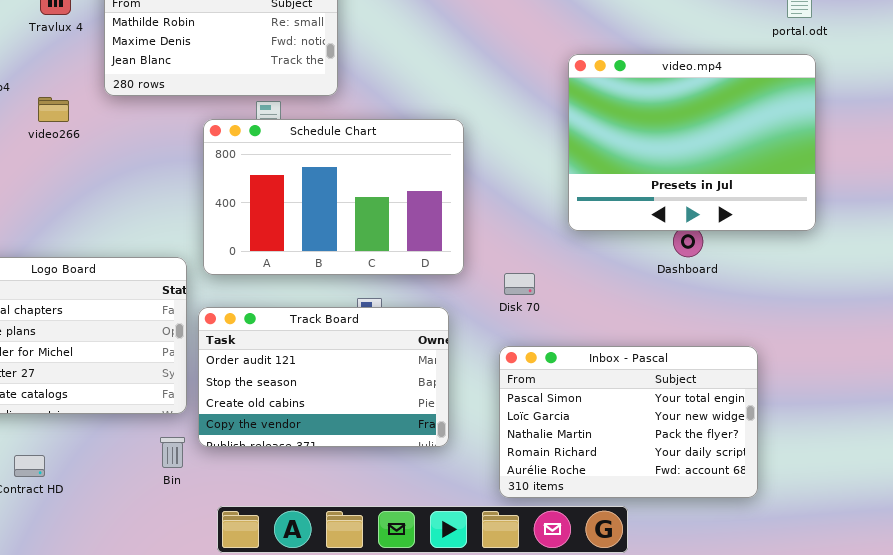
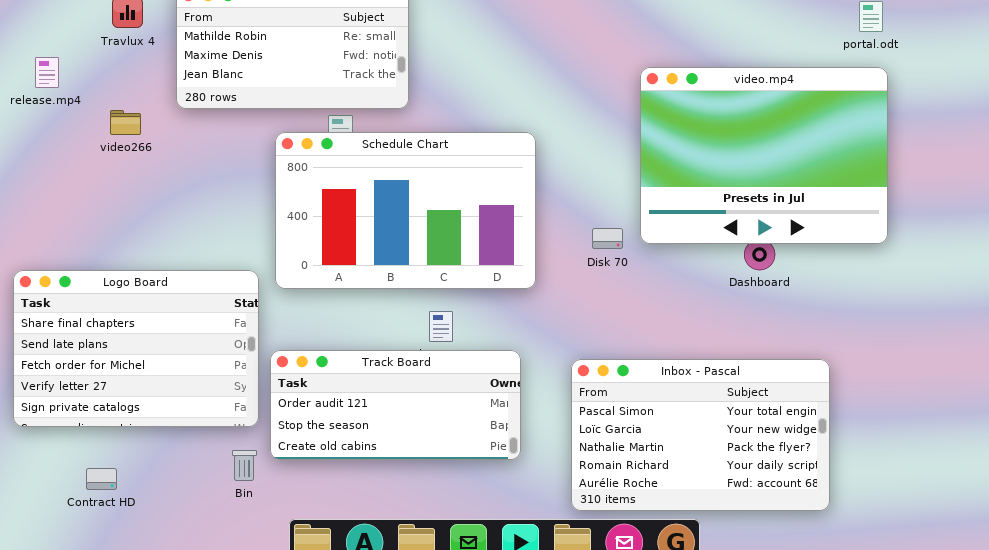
Disk 70: [504,273,535,295] -> [592,228,623,249], moved
Track Board: [198,307,449,447] -> [270,350,521,460], resized

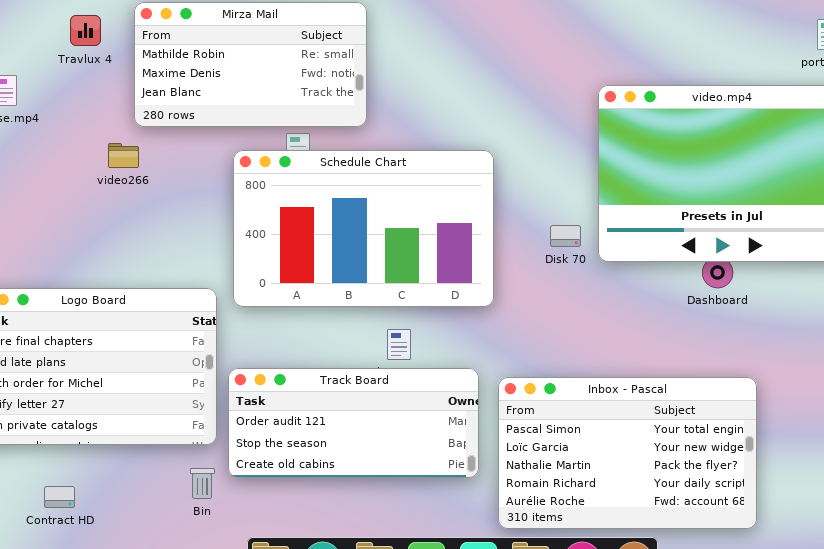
video266: [110,110,141,135] -> [108,143,139,168], moved
Disk 70: [592,228,623,249] -> [550,225,581,247], moved
Inbox - Pascal: [571,359,830,511] -> [498,377,757,529], moved

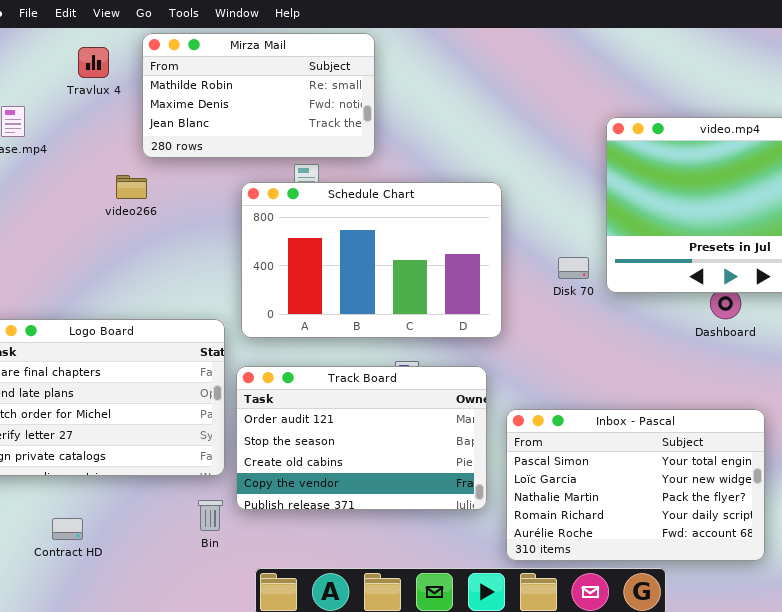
Track Board: [228,368,479,478] -> [236,366,487,510], resized

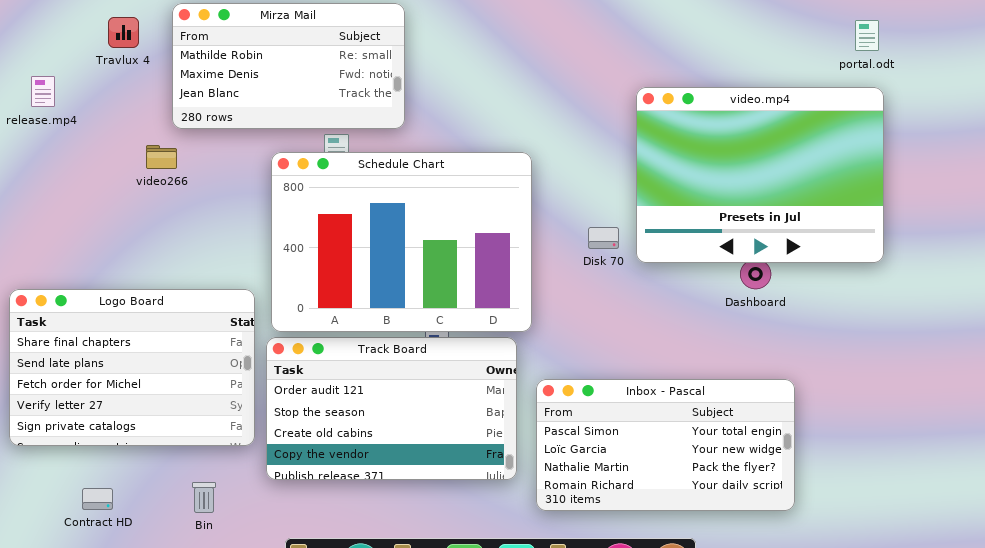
Schedule Chart: [241,182,502,338] -> [271,152,532,332], resized
Inbox - Pascal: [506,409,765,561] -> [536,379,795,511], resized
Bin: [198,500,223,531] -> [192,482,216,513], moved

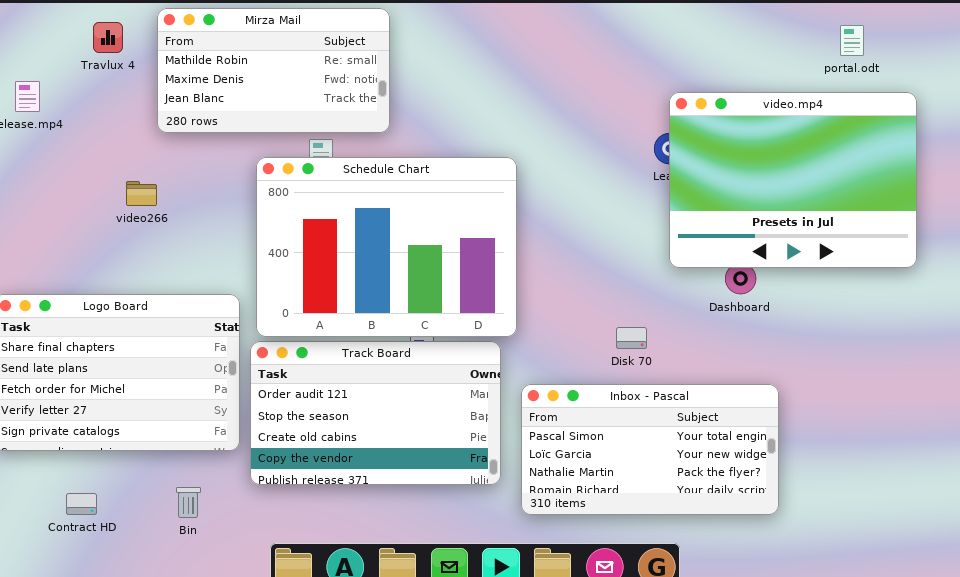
video.mp4: [636,87,884,263] -> [669,92,917,268], moved
video266: [146,145,177,169] -> [126,181,157,206], moved
Disk 70: [588,227,619,249] -> [616,327,647,349], moved

